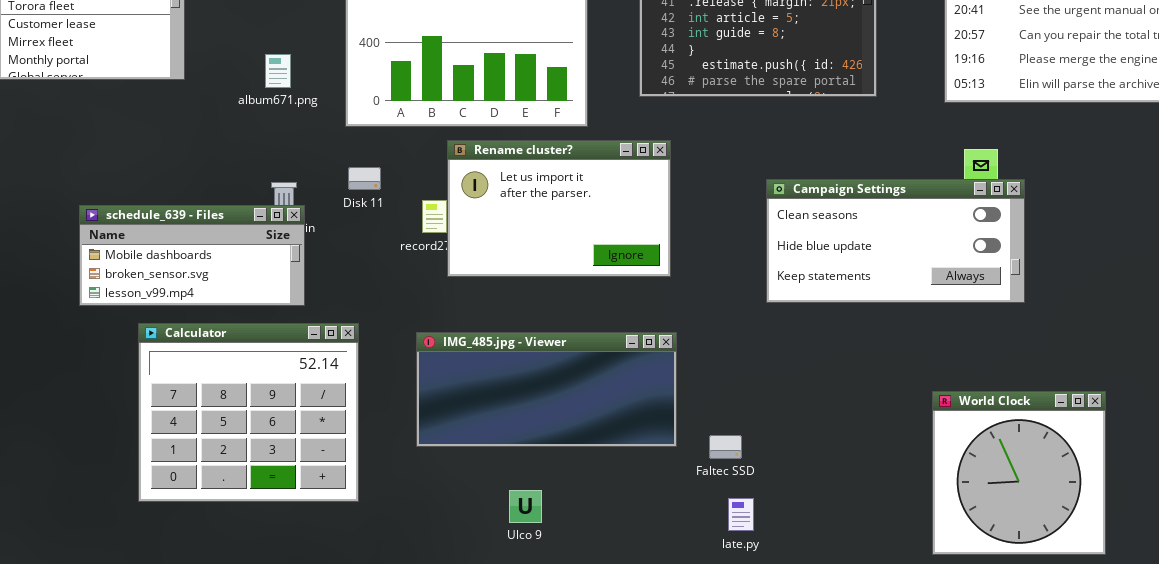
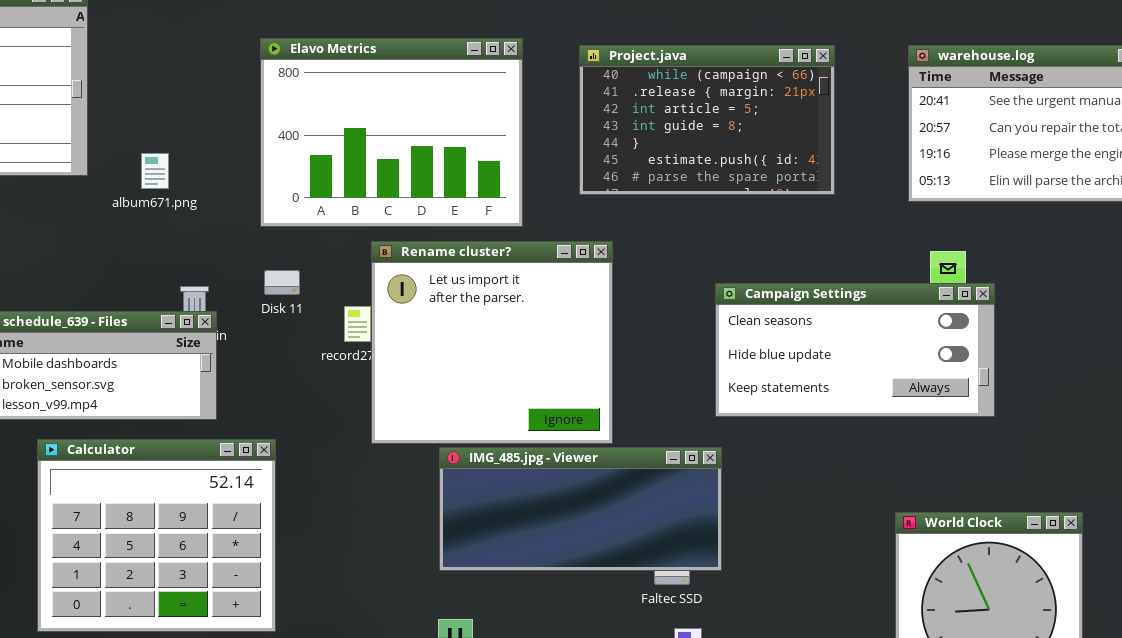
album671.png: [265,54,291,88] -> [141,153,169,189], moved
Rename cluster?: [447,140,671,277] -> [371,241,613,444], resized
IMG_485.jpg - Viewer: [416,332,677,447] -> [439,447,722,571], moved

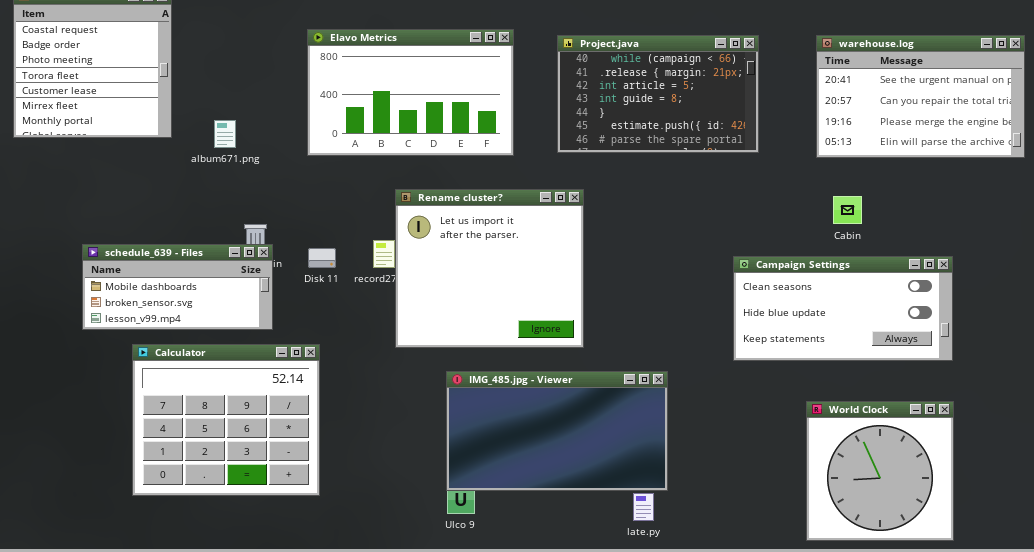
Elavo Metrics: [260,38,523,227] -> [307,29,514,156], resized
Disk 11: [264,270,300,295] -> [308,248,336,268], moved
Campaign Settings: [715,283,995,417] -> [733,256,953,361], moved
IMG_485.jpg - Viewer: [439,447,722,571] -> [446,371,668,491], moved, resized

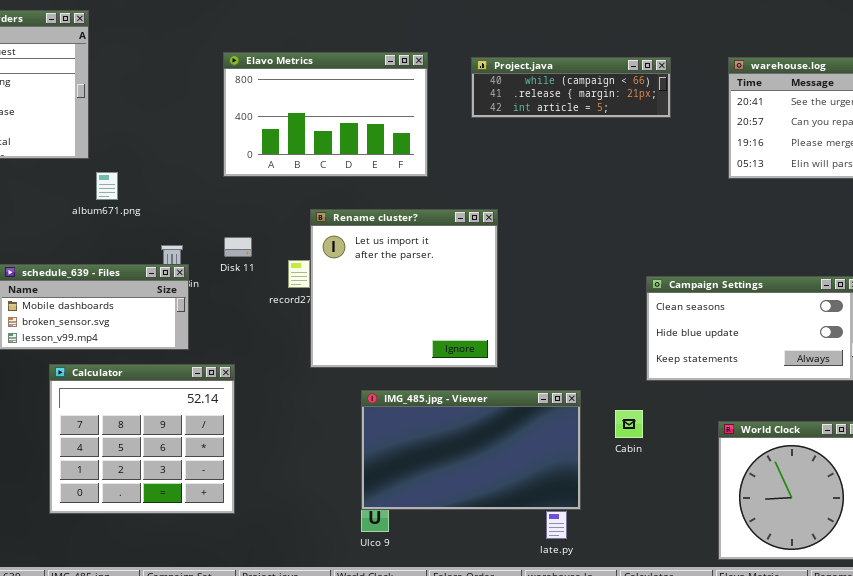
Project.java: [557,35,759,153] -> [471,57,671,118], resized
album671.png: [214,120,236,148] -> [96,172,118,200], moved
Cabin: [833,196,862,224] -> [615,410,643,438], moved
Disk 11: [308,248,336,268] -> [224,237,252,257], moved

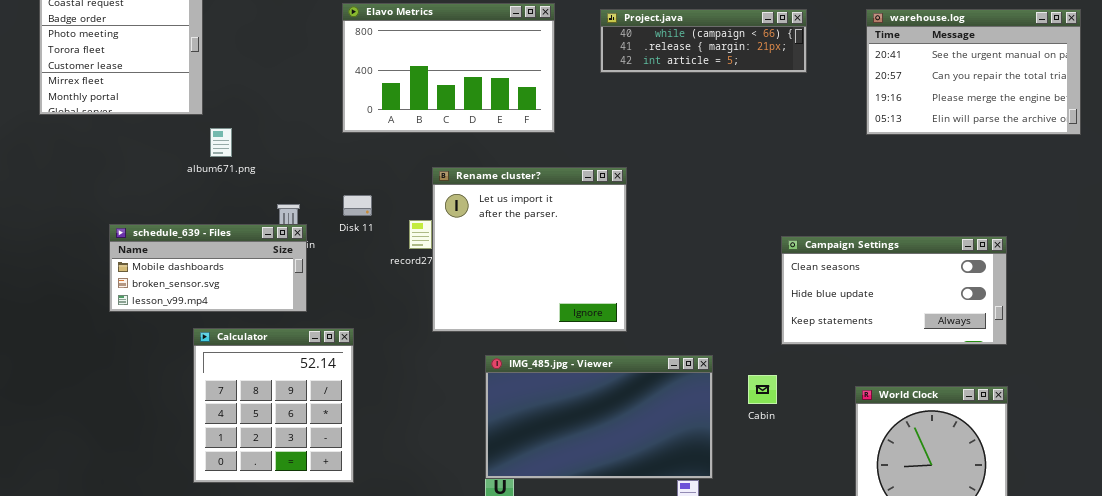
Calculator: [49,364,235,514] -> [193,328,354,483], resized

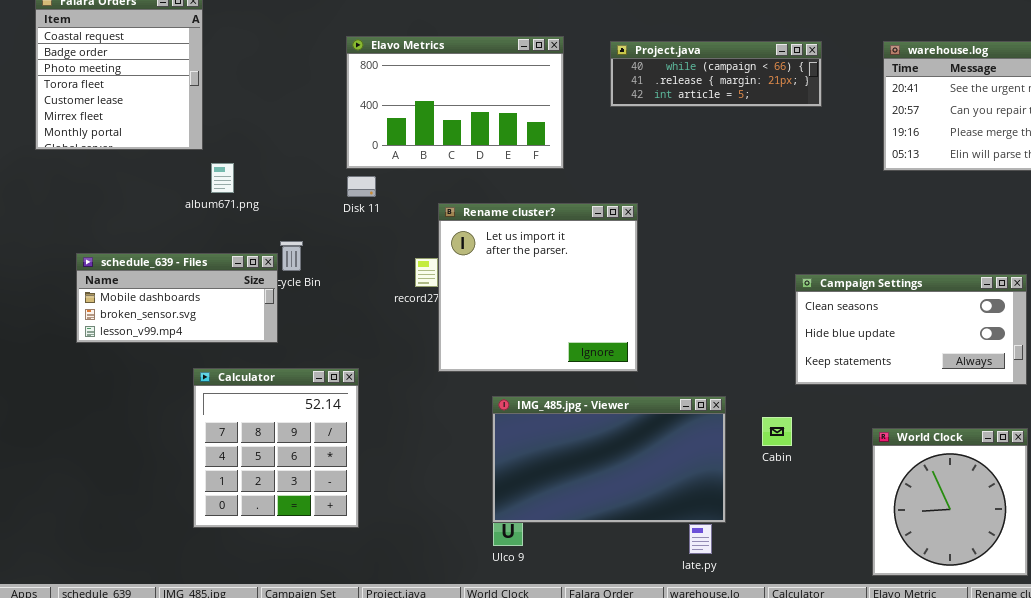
Disk 11: [343,195,372,216] -> [347,176,376,197], moved
schedule_639 - Files: [109,224,307,312] -> [76,253,278,343], moved

